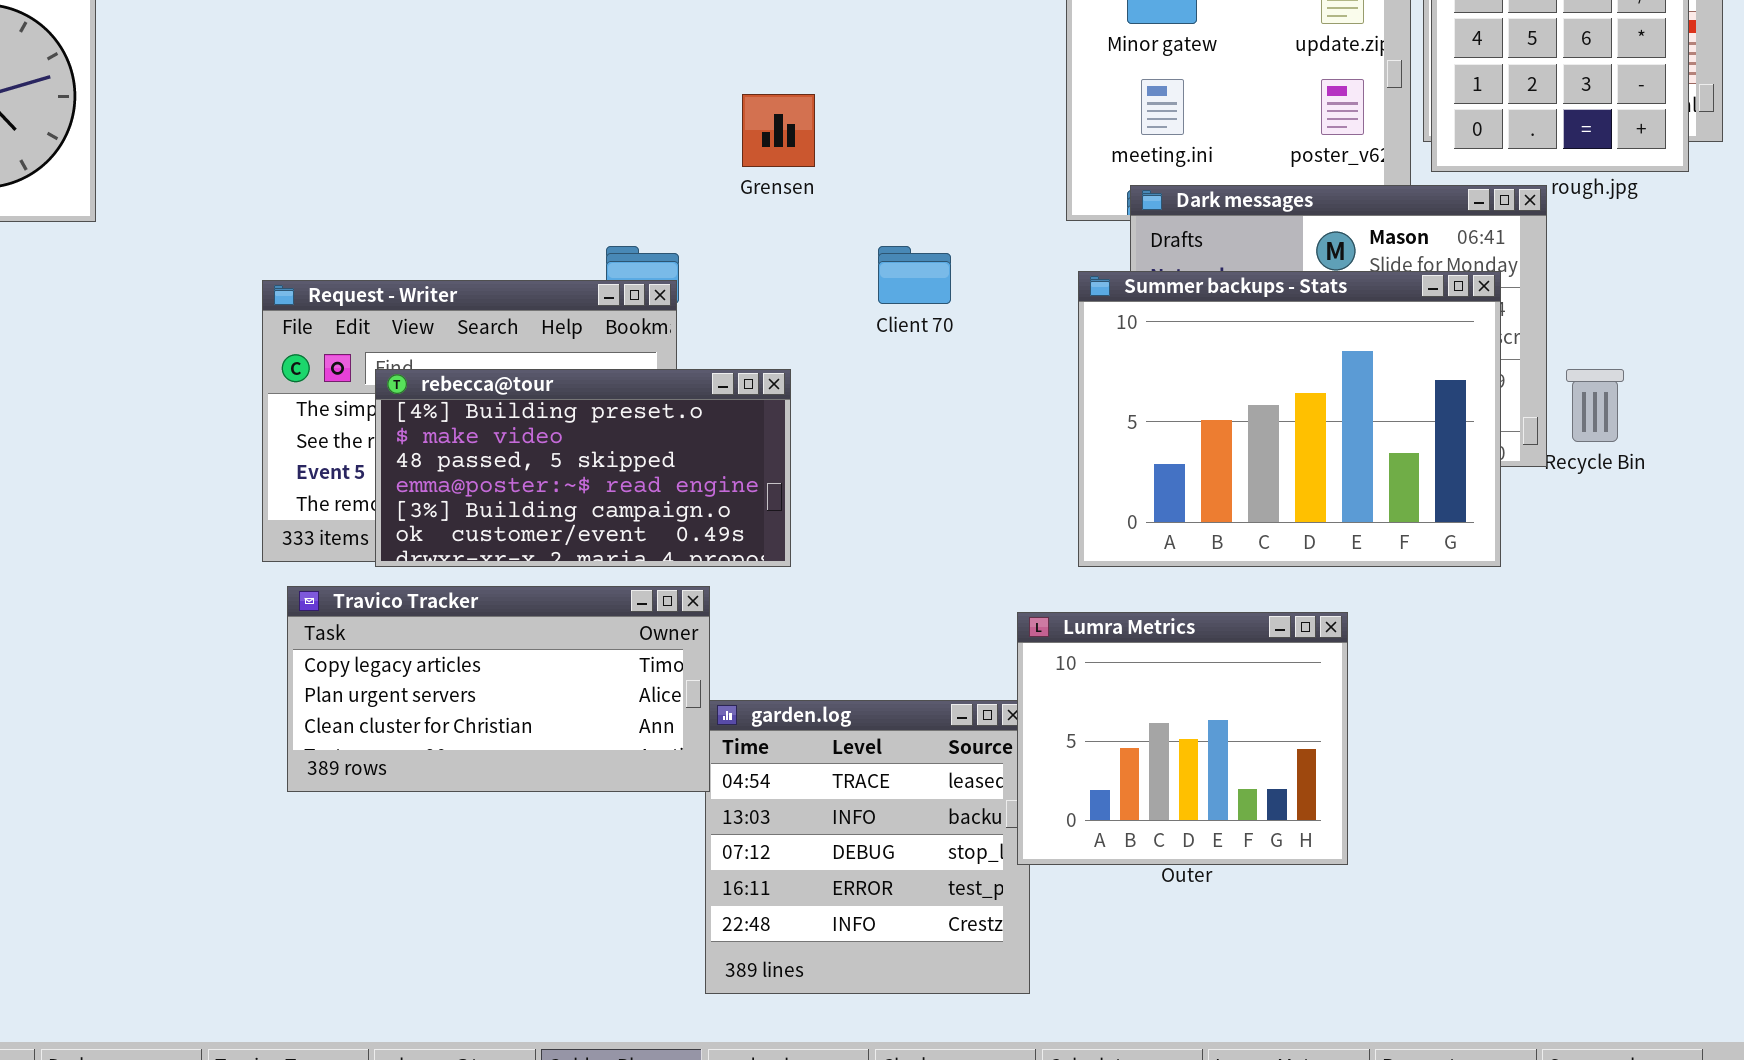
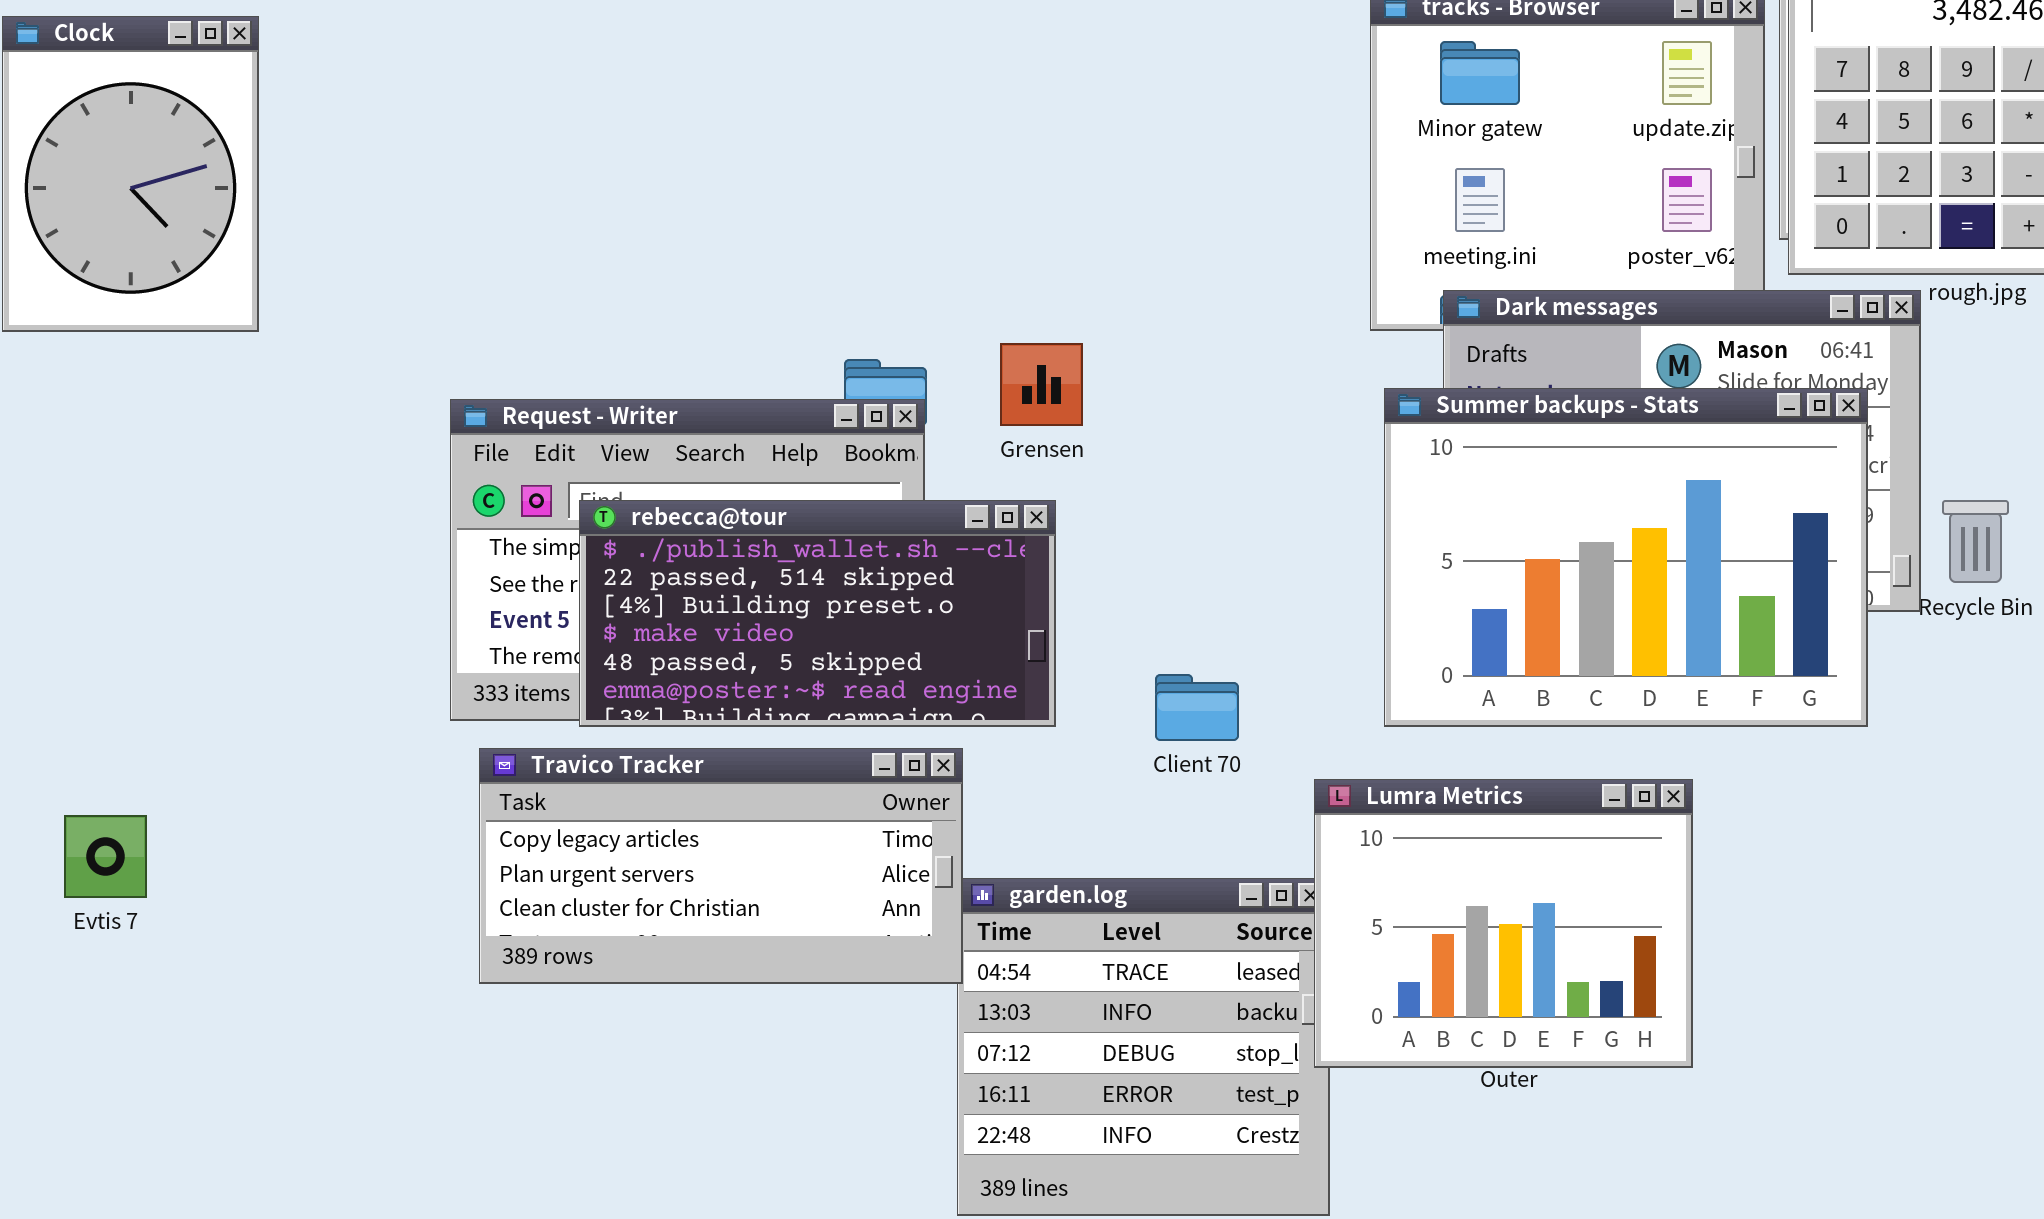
Grensen: [742,94,815,167] -> [1000,343,1083,426], moved
Client 70: [878,246,951,304] -> [1155,674,1239,741], moved
rebecca@tour: [375,369,791,567] -> [579,500,1056,727], scrolled up 2 rows

